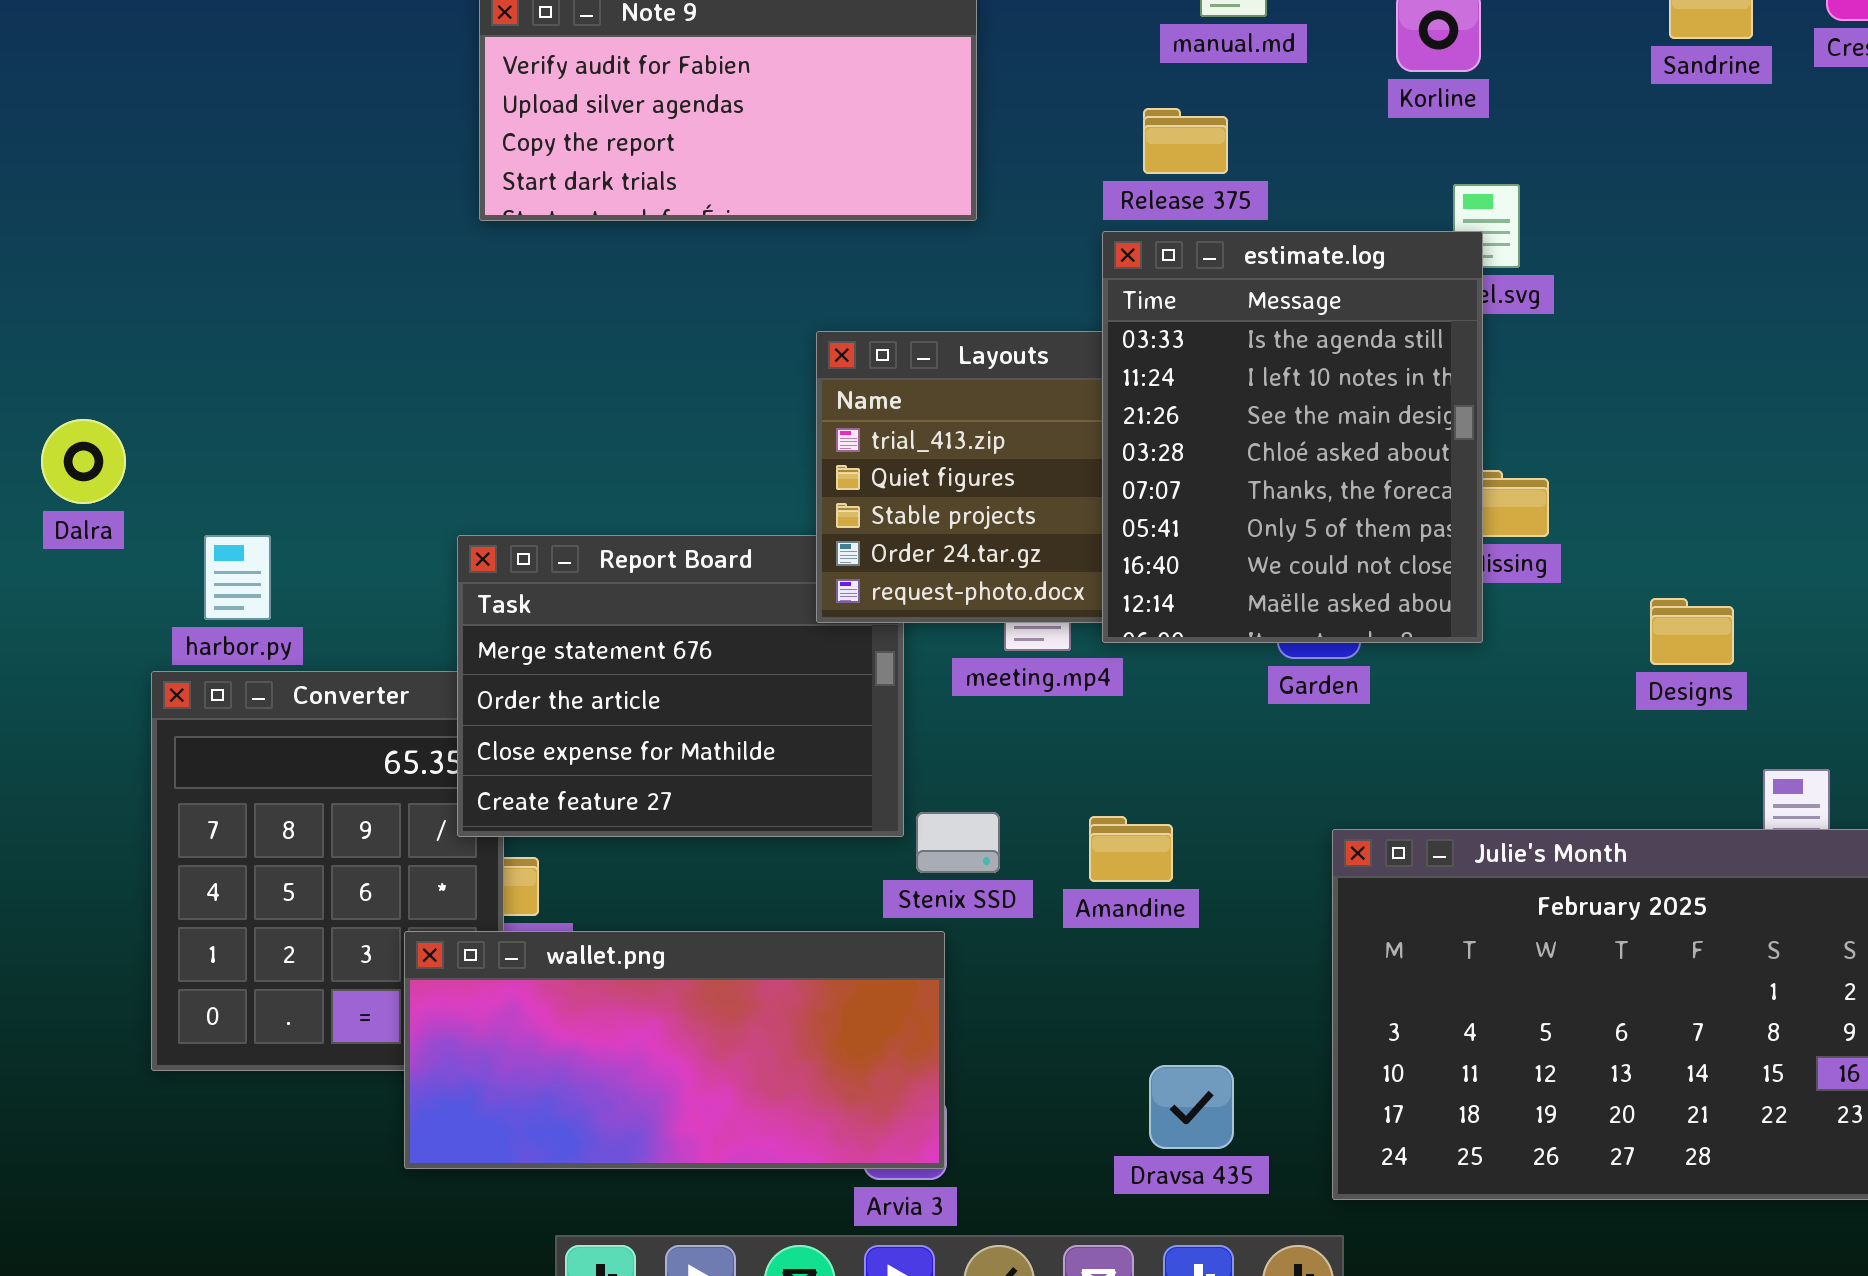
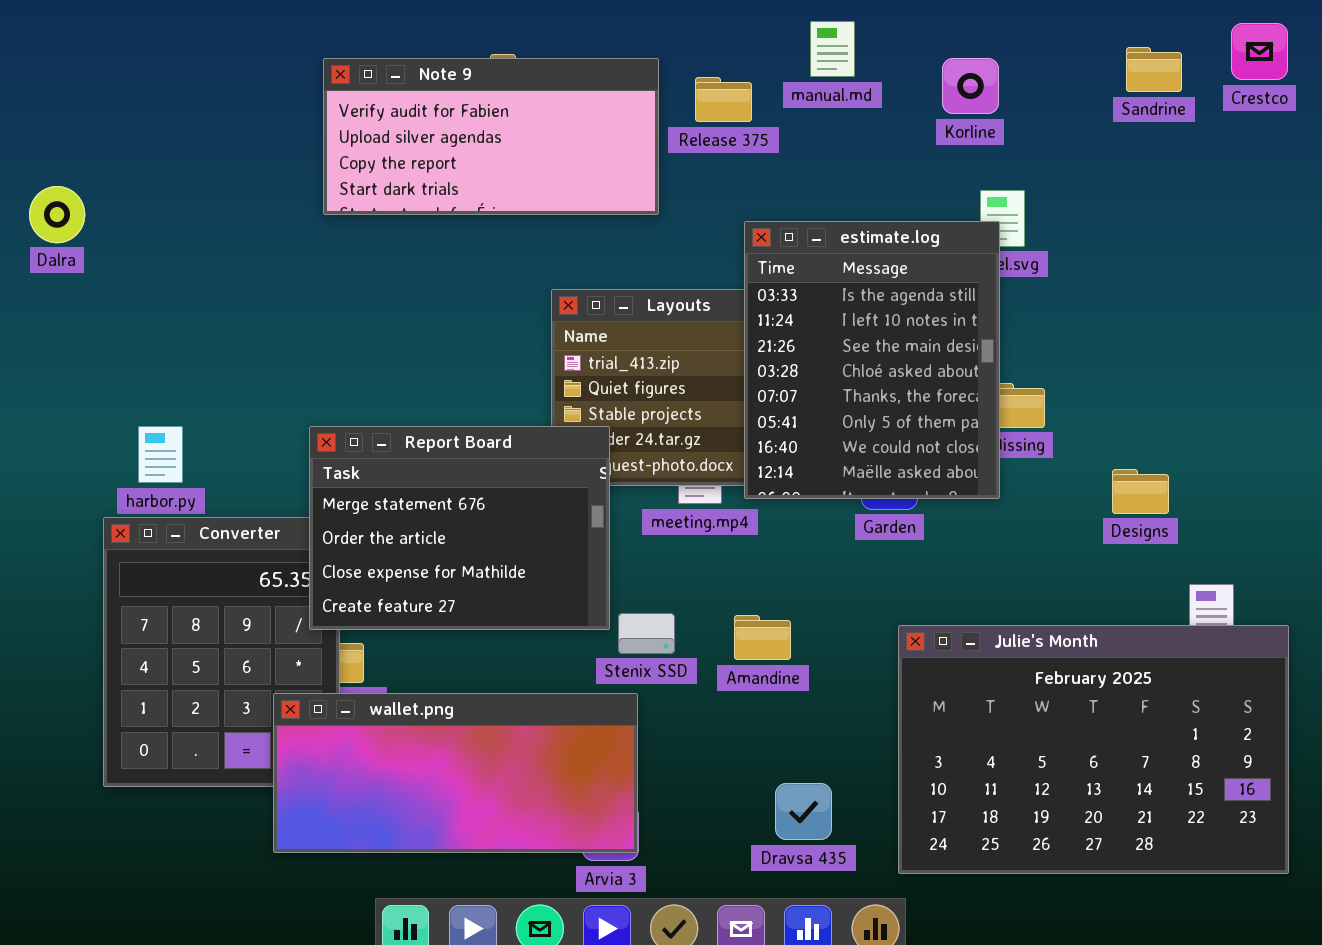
Release 375: [1143,108,1228,174] -> [695,77,752,122], moved
Dalra: [41,419,126,504] -> [29,186,85,243], moved
Report Board: [457,535,904,837] -> [309,426,610,630], raised

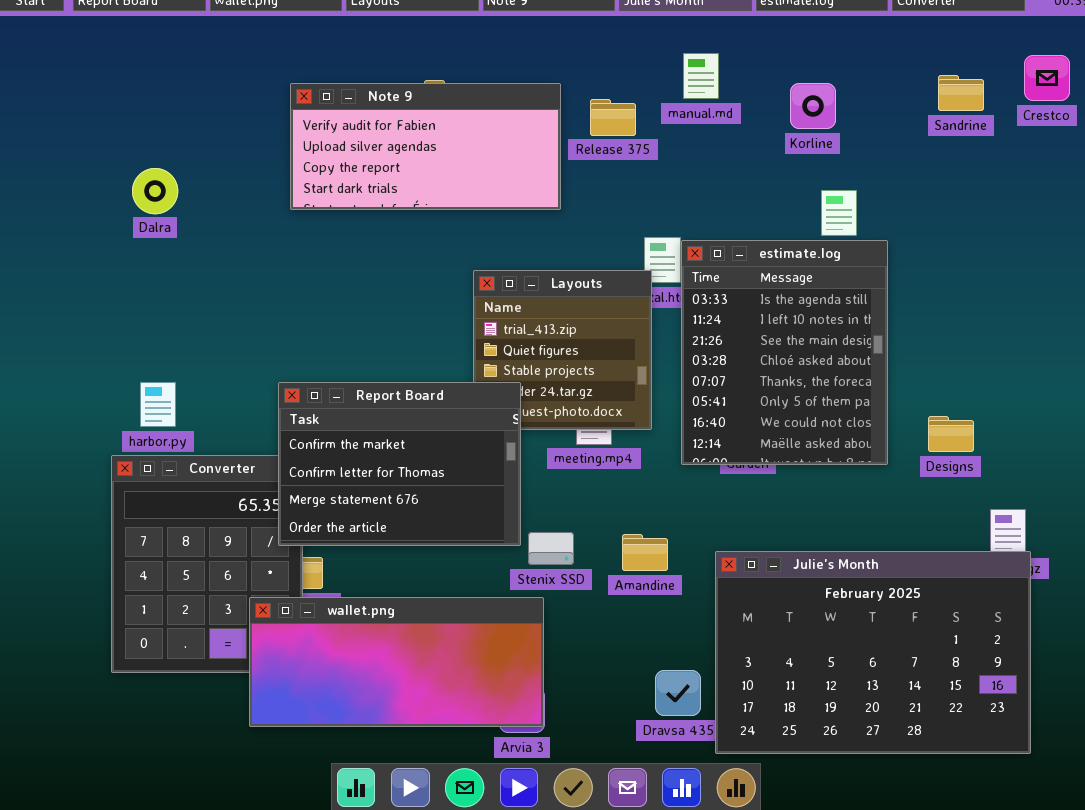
Dalra: [29,186,85,243] -> [132,168,178,214], moved
estimate.log: [744,221,1000,499] -> [681,240,888,465], moved
Report Board: [309,426,610,630] -> [278,382,521,546], scrolled up 2 rows
Julie's Month: [898,625,1289,874] -> [715,551,1031,754], moved

